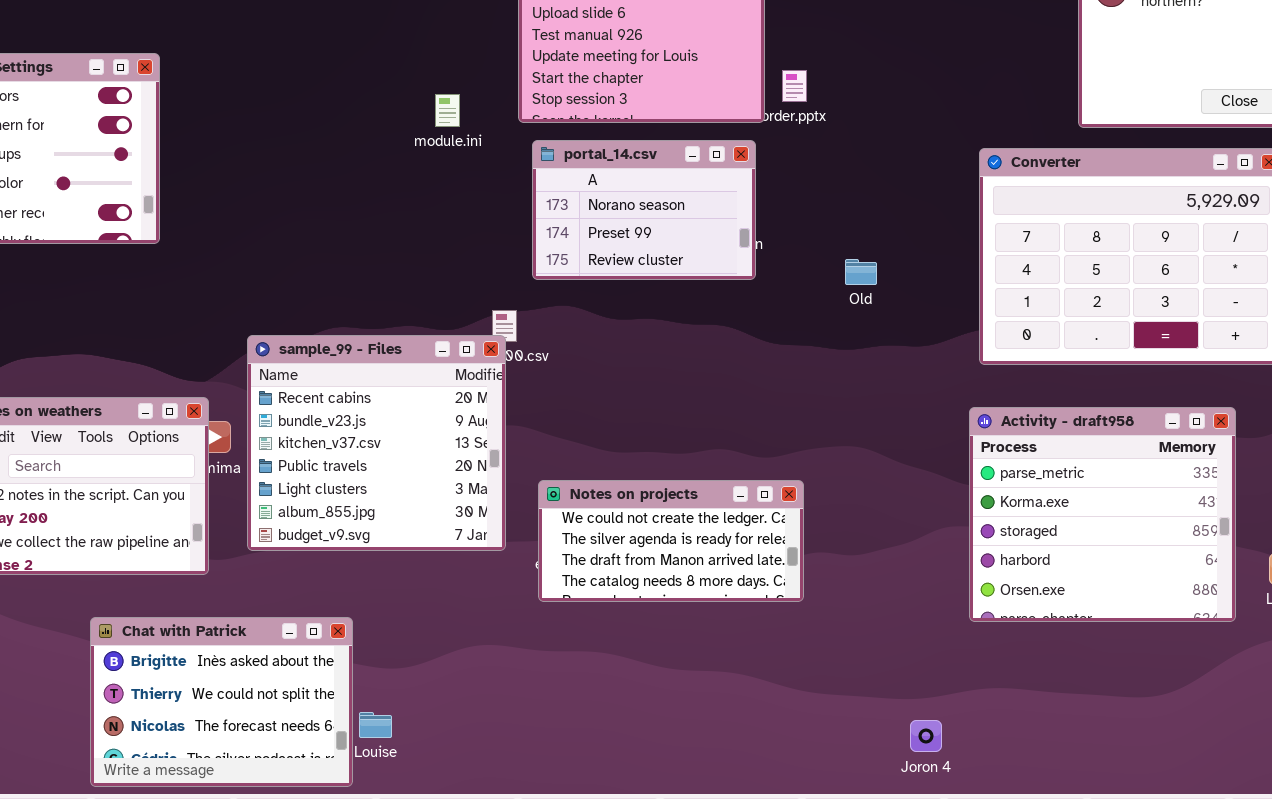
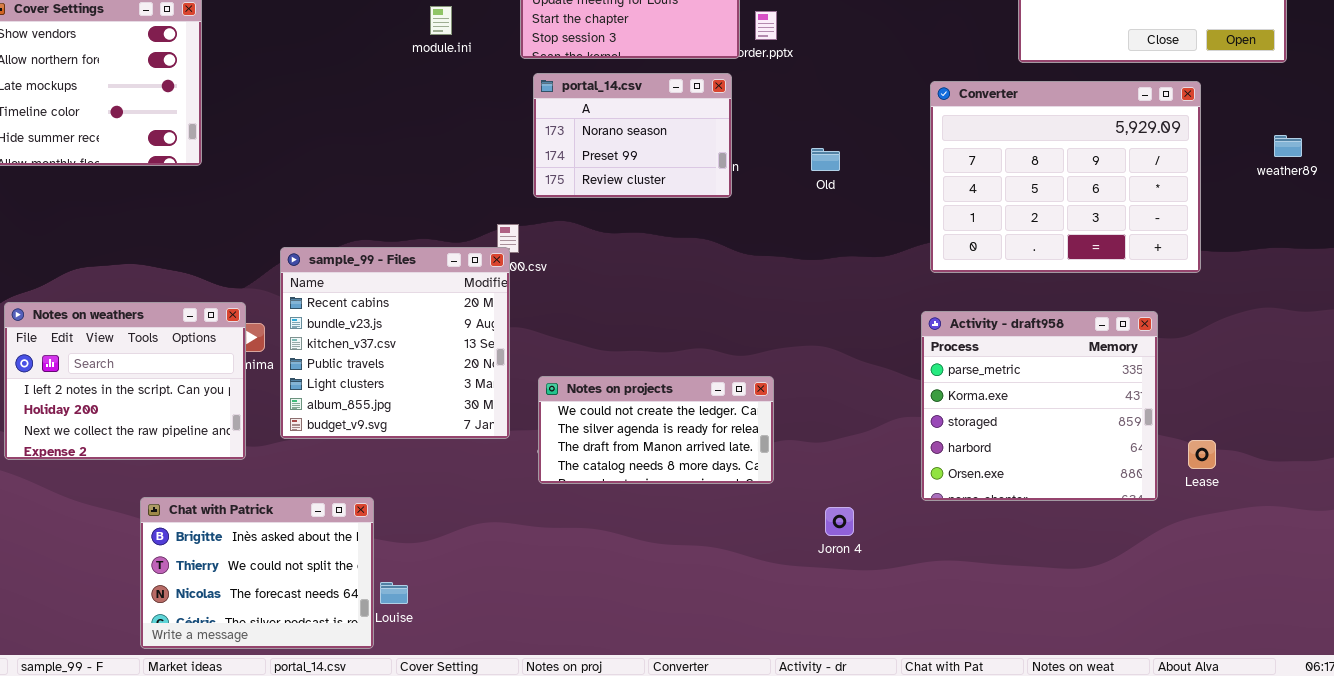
module.ini: [435,94,460,127] -> [430,6,452,35], moved
Old: [845,259,877,285] -> [811,148,840,171], moved
Joron 4: [910,720,942,752] -> [825,507,854,536], moved

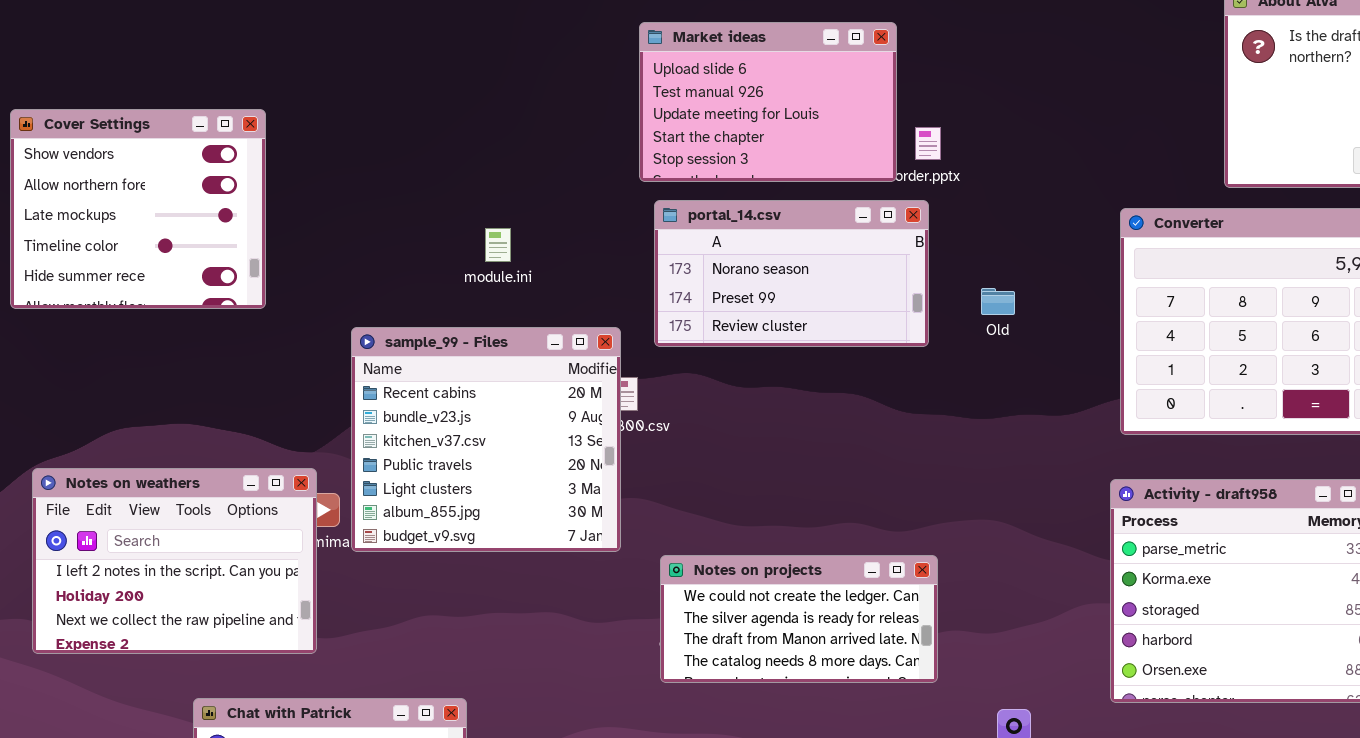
module.ini: [430,6,452,35] -> [485,228,511,262], moved
portal_14.csv: [533,73,732,198] -> [654,200,929,347], resized
sample_99 - Files: [280,247,510,439] -> [351,327,621,552], moved

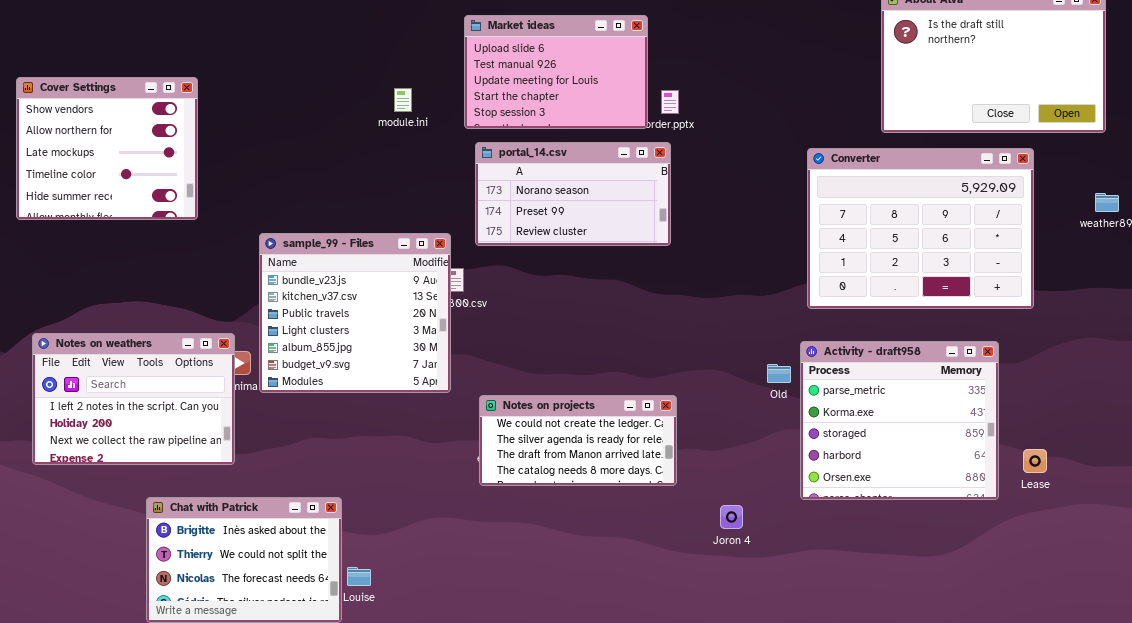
module.ini: [485,228,511,262] -> [394,88,412,112], moved
Old: [981,288,1015,315] -> [767,364,791,383], moved
sample_99 - Files: [351,327,621,552] -> [259,233,451,393], scrolled down 1 row

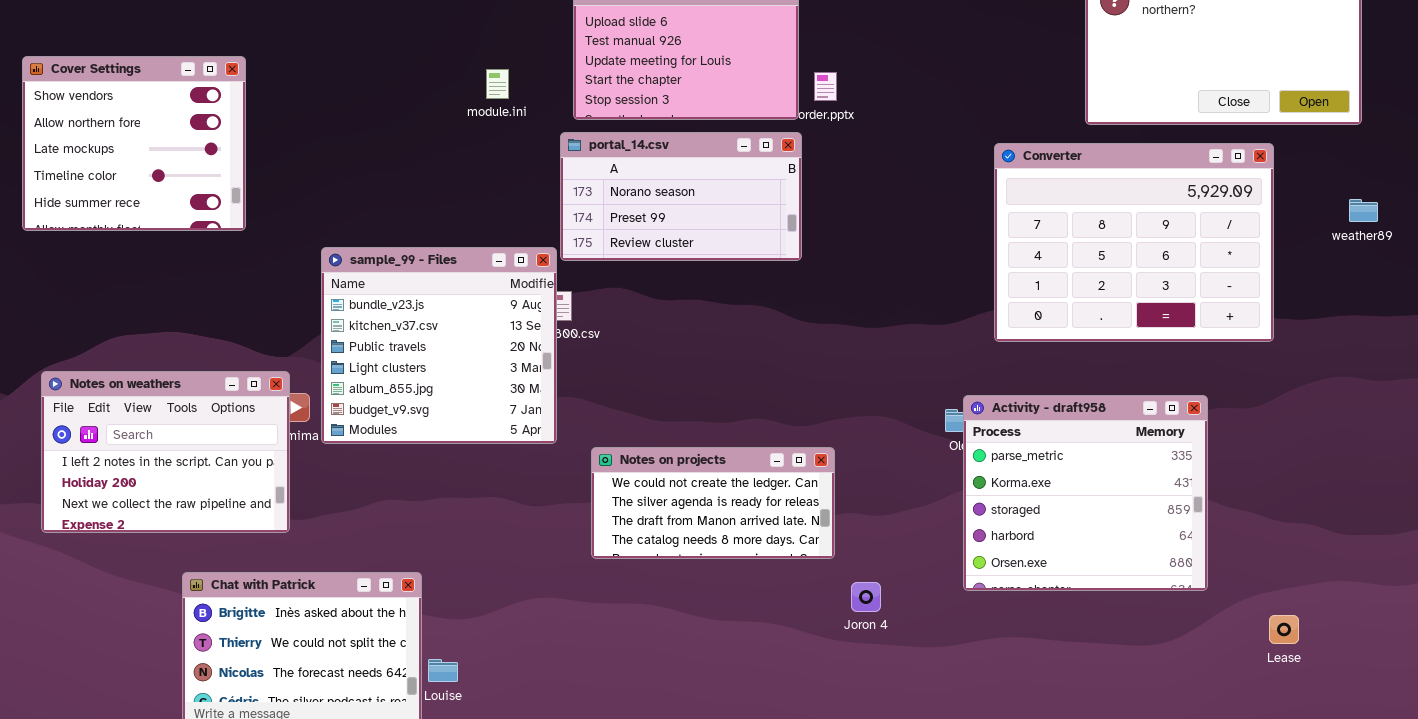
portal_14.csv: [475,142,671,246] -> [560,132,802,261], moved
Activity - draft958: [800,341,999,500] -> [963,395,1208,591], moved
Lease: [1023,449,1047,473] -> [1269,615,1299,644], moved
Joron 4: [720,505,743,529] -> [851,582,881,612], moved

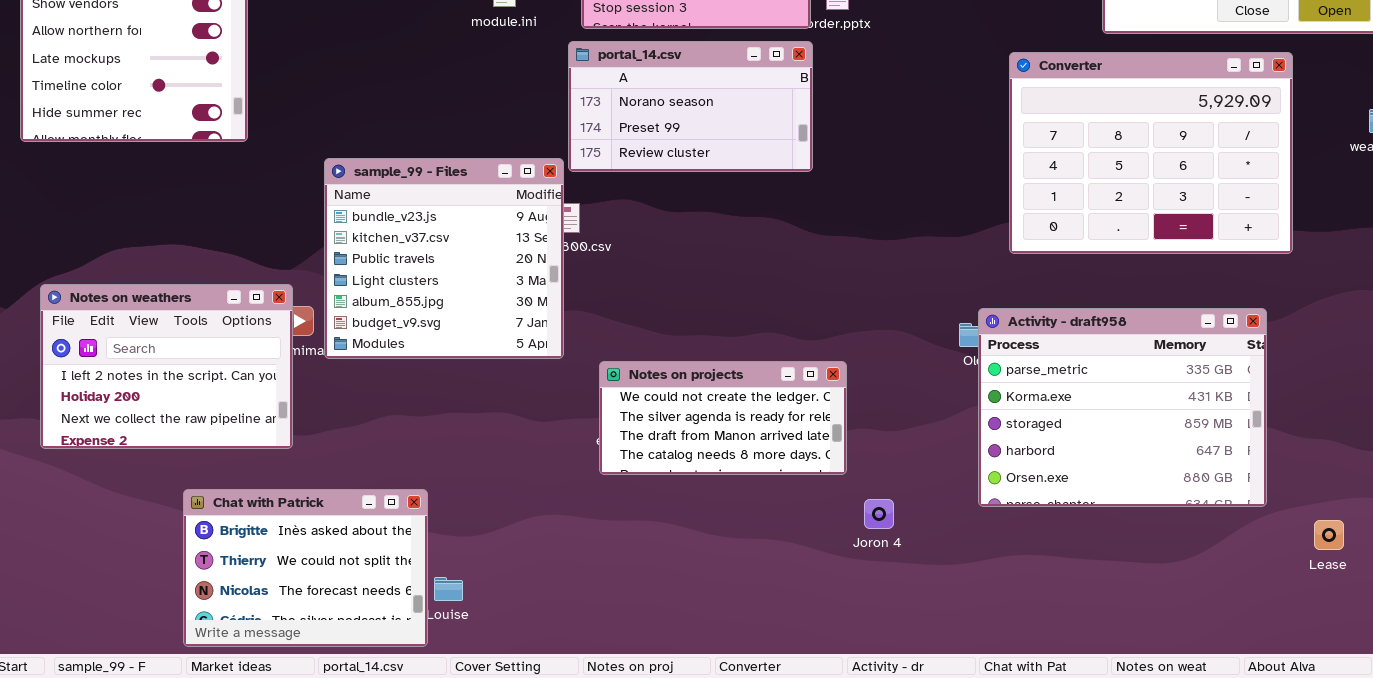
Activity - draft958: [963,395,1208,591] -> [978,308,1267,507], resized
Lease: [1269,615,1299,644] -> [1314,520,1344,550], moved

